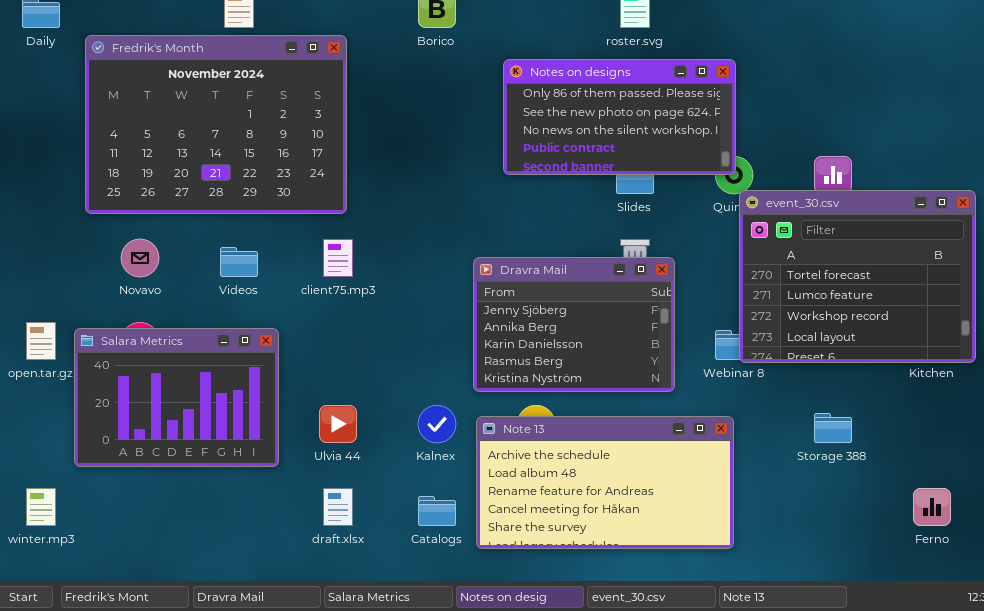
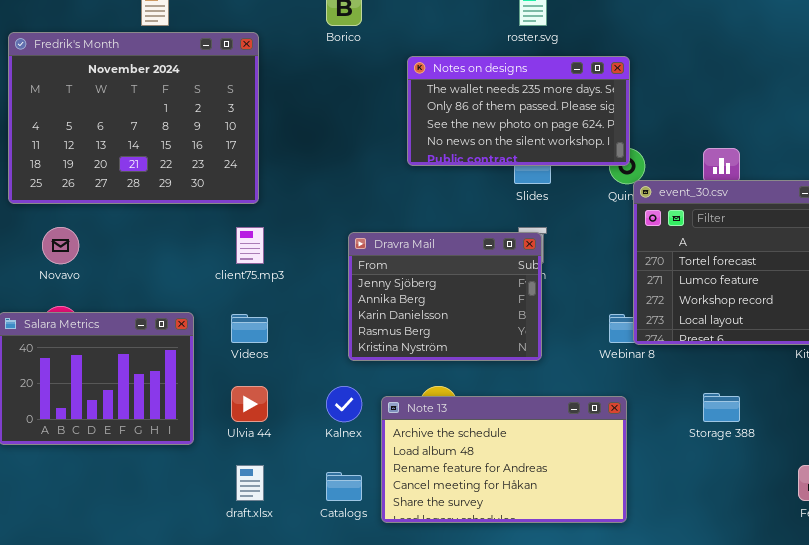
Notes on designs: [503,59,736,175] -> [407,56,630,166], scrolled up 1 row
Videos: [220,247,258,277] -> [231,314,268,343], moved
Dravra Mail: [473,257,675,392] -> [348,232,542,361], moved

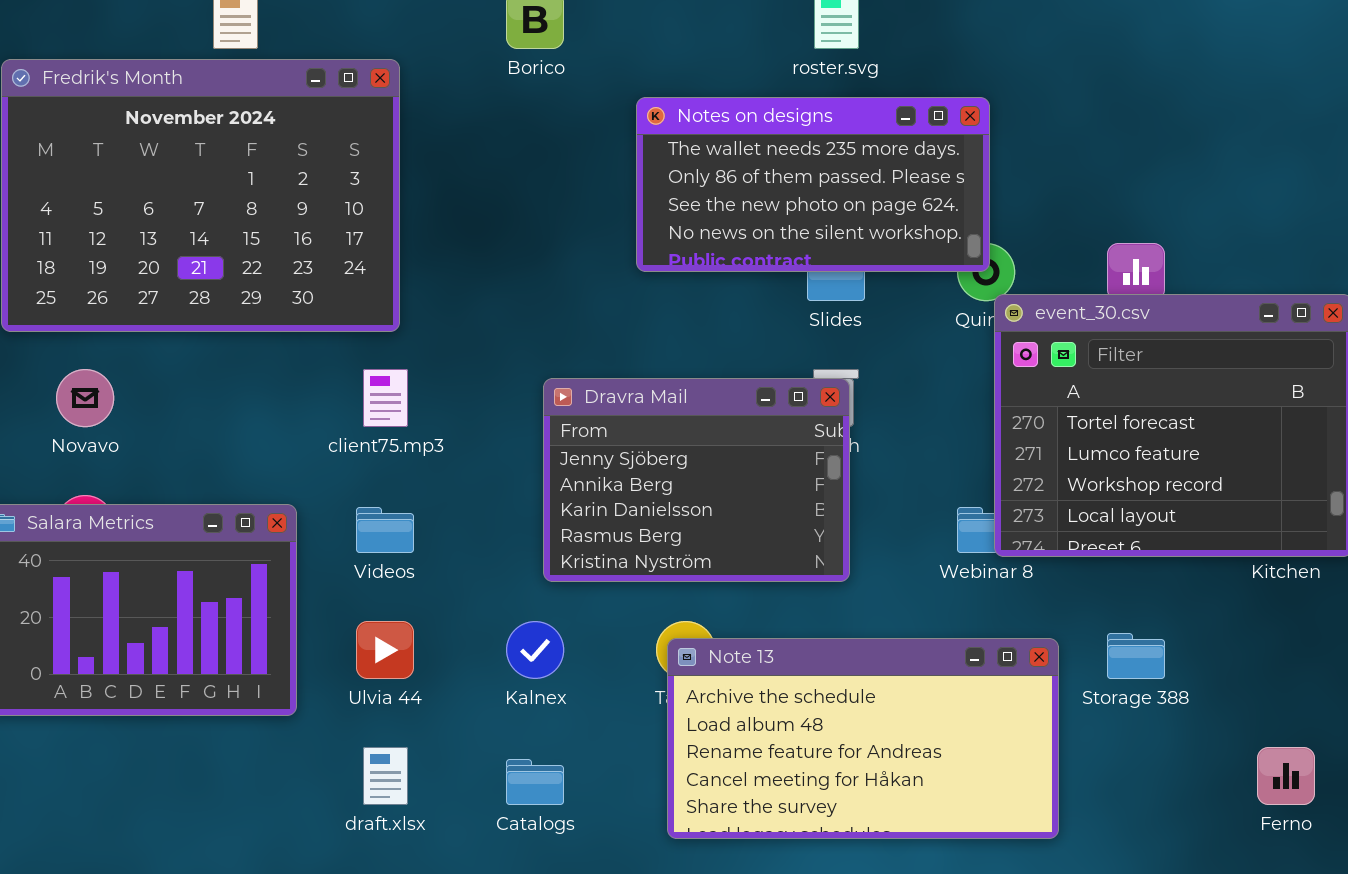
Note 13: [381,396,627,523] -> [667,638,1059,839], moved

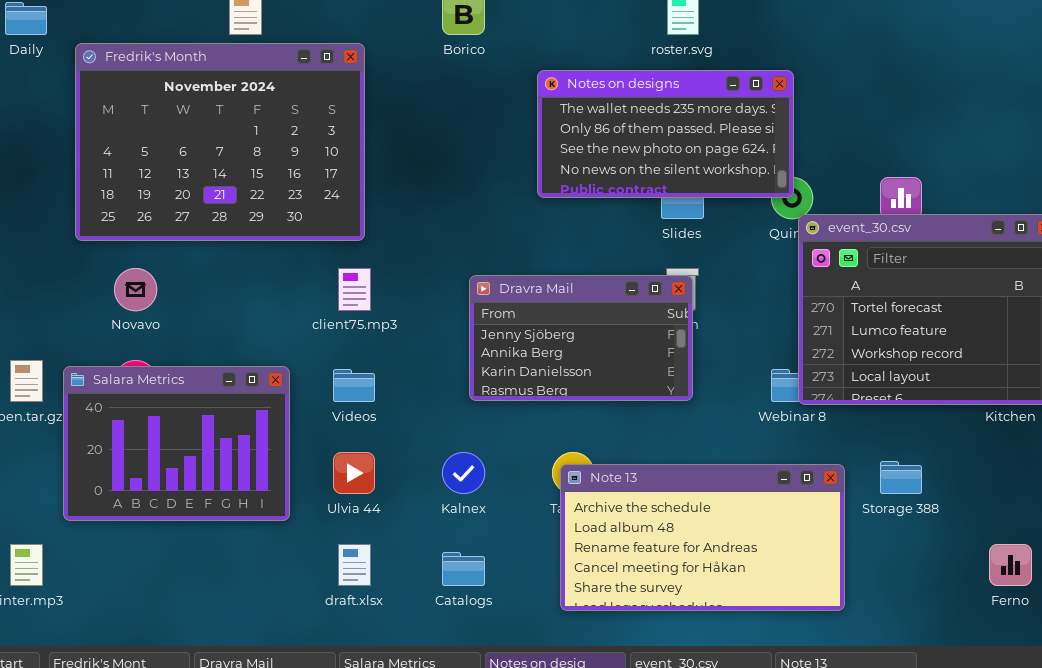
Dravra Mail: [543,378,850,582] -> [469,275,693,401], resized

